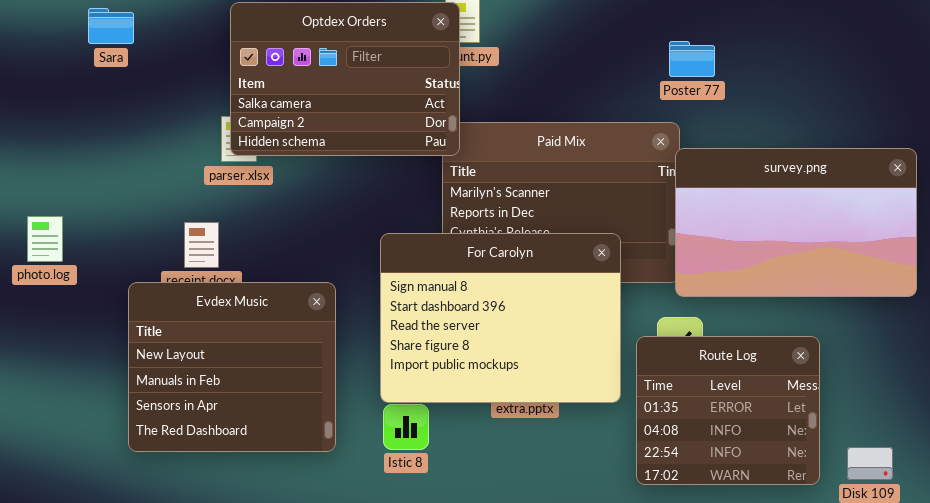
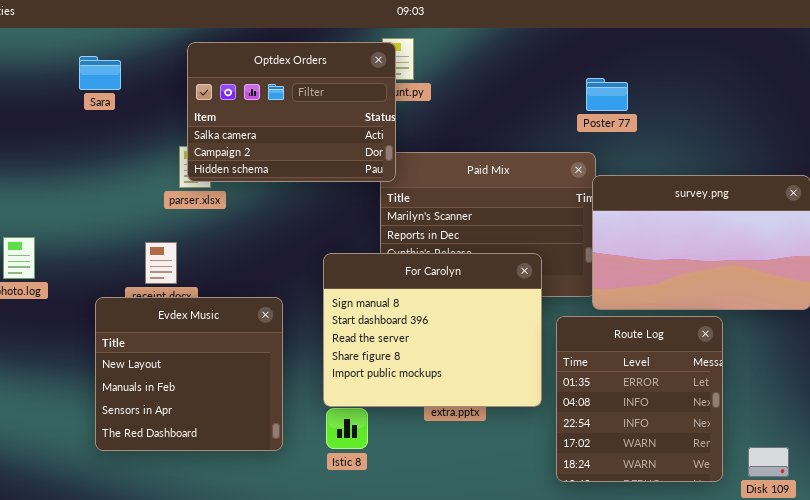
Sara: [88,8,134,44] -> [79,56,121,90], moved
Route Log: [636,336,820,485] -> [556,316,723,482], resized

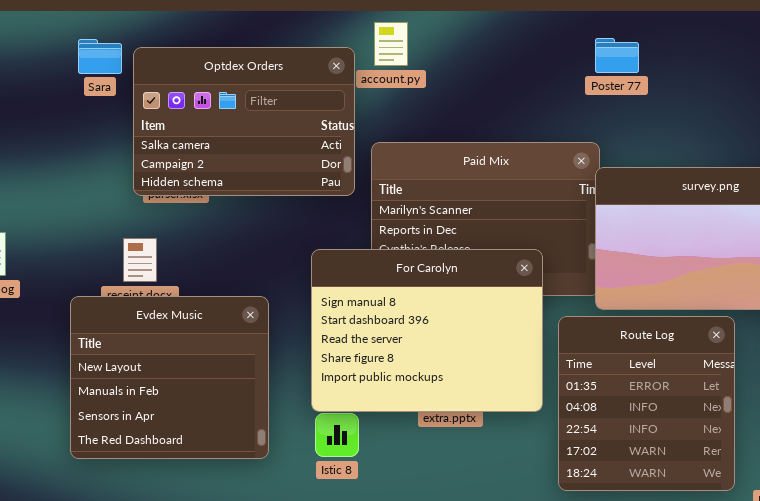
Optdex Orders: [187,42,396,182] -> [133,47,355,196], moved
Sara: [79,56,121,90] -> [78,39,122,74], moved
Poster 77: [586,78,628,111] -> [595,38,639,73], moved

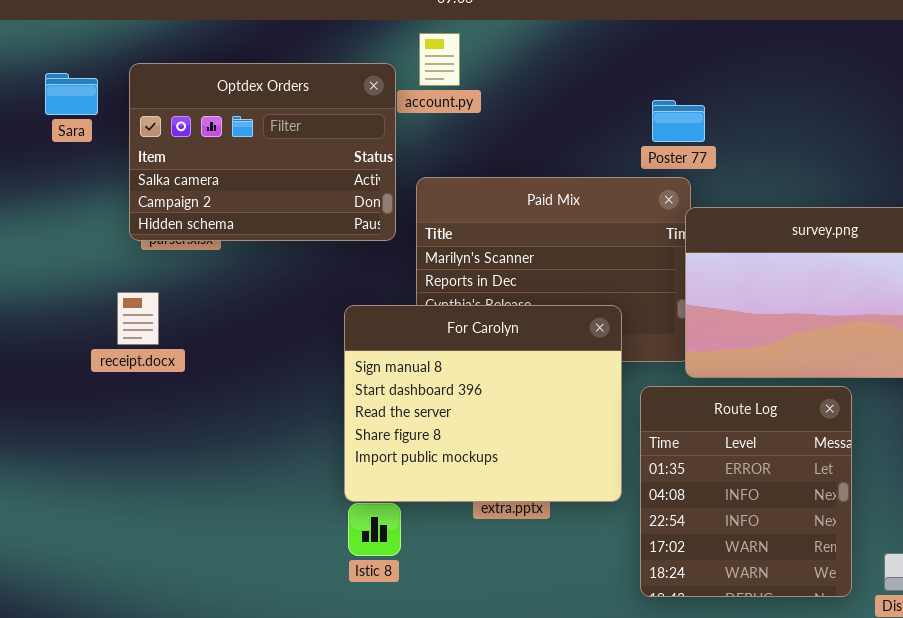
Poster 77: [595,38,639,73] -> [652,100,705,142], moved
Sara: [78,39,122,74] -> [45,73,98,115], moved
Evdex Music: [70,296,269,459] -> none, closed

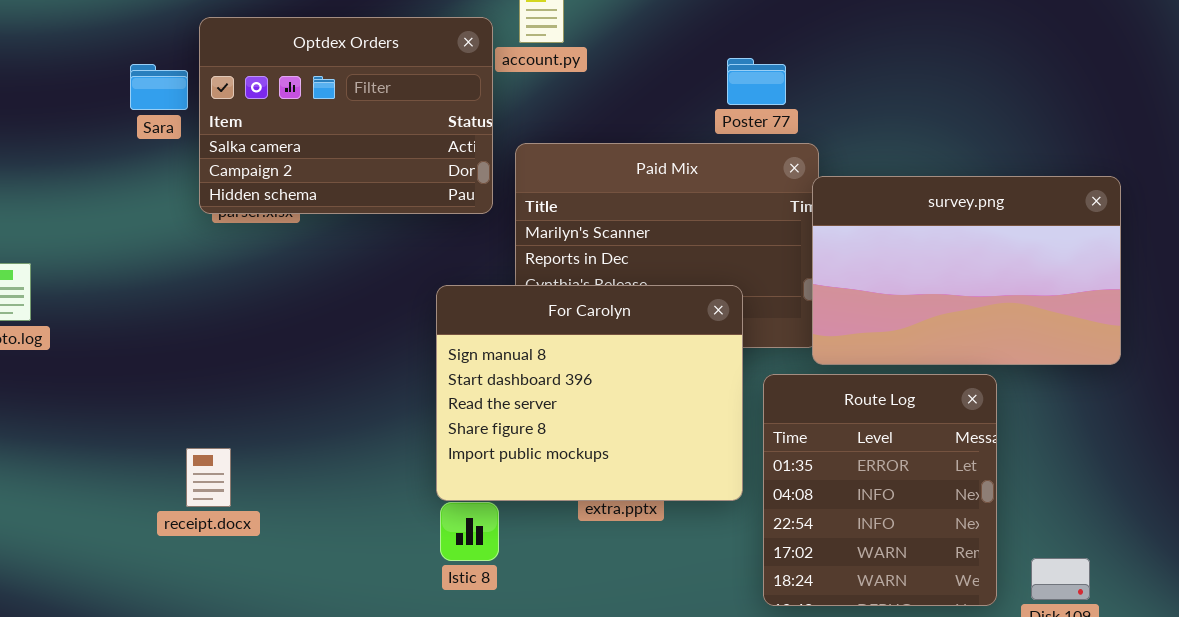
Sara: [45,73,98,115] -> [130,64,188,110], moved
Poster 77: [652,100,705,142] -> [727,58,786,105], moved
receipt.docx: [117,292,159,345] -> [186,448,231,507], moved

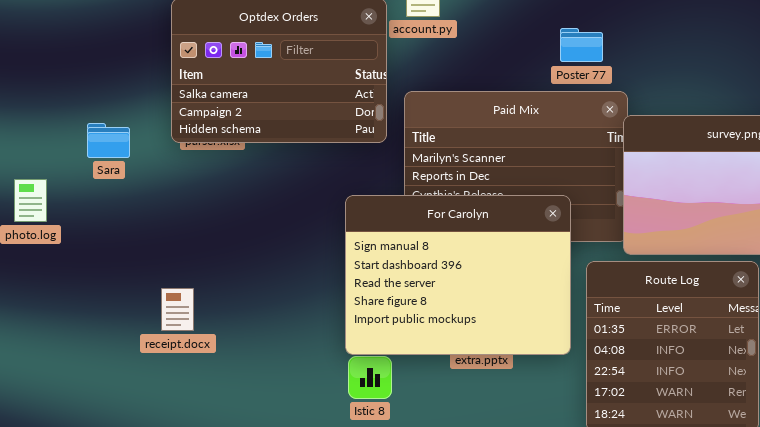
Sara: [130,64,188,110] -> [87,123,130,158], moved
receipt.docx: [186,448,231,507] -> [161,288,194,331], moved

